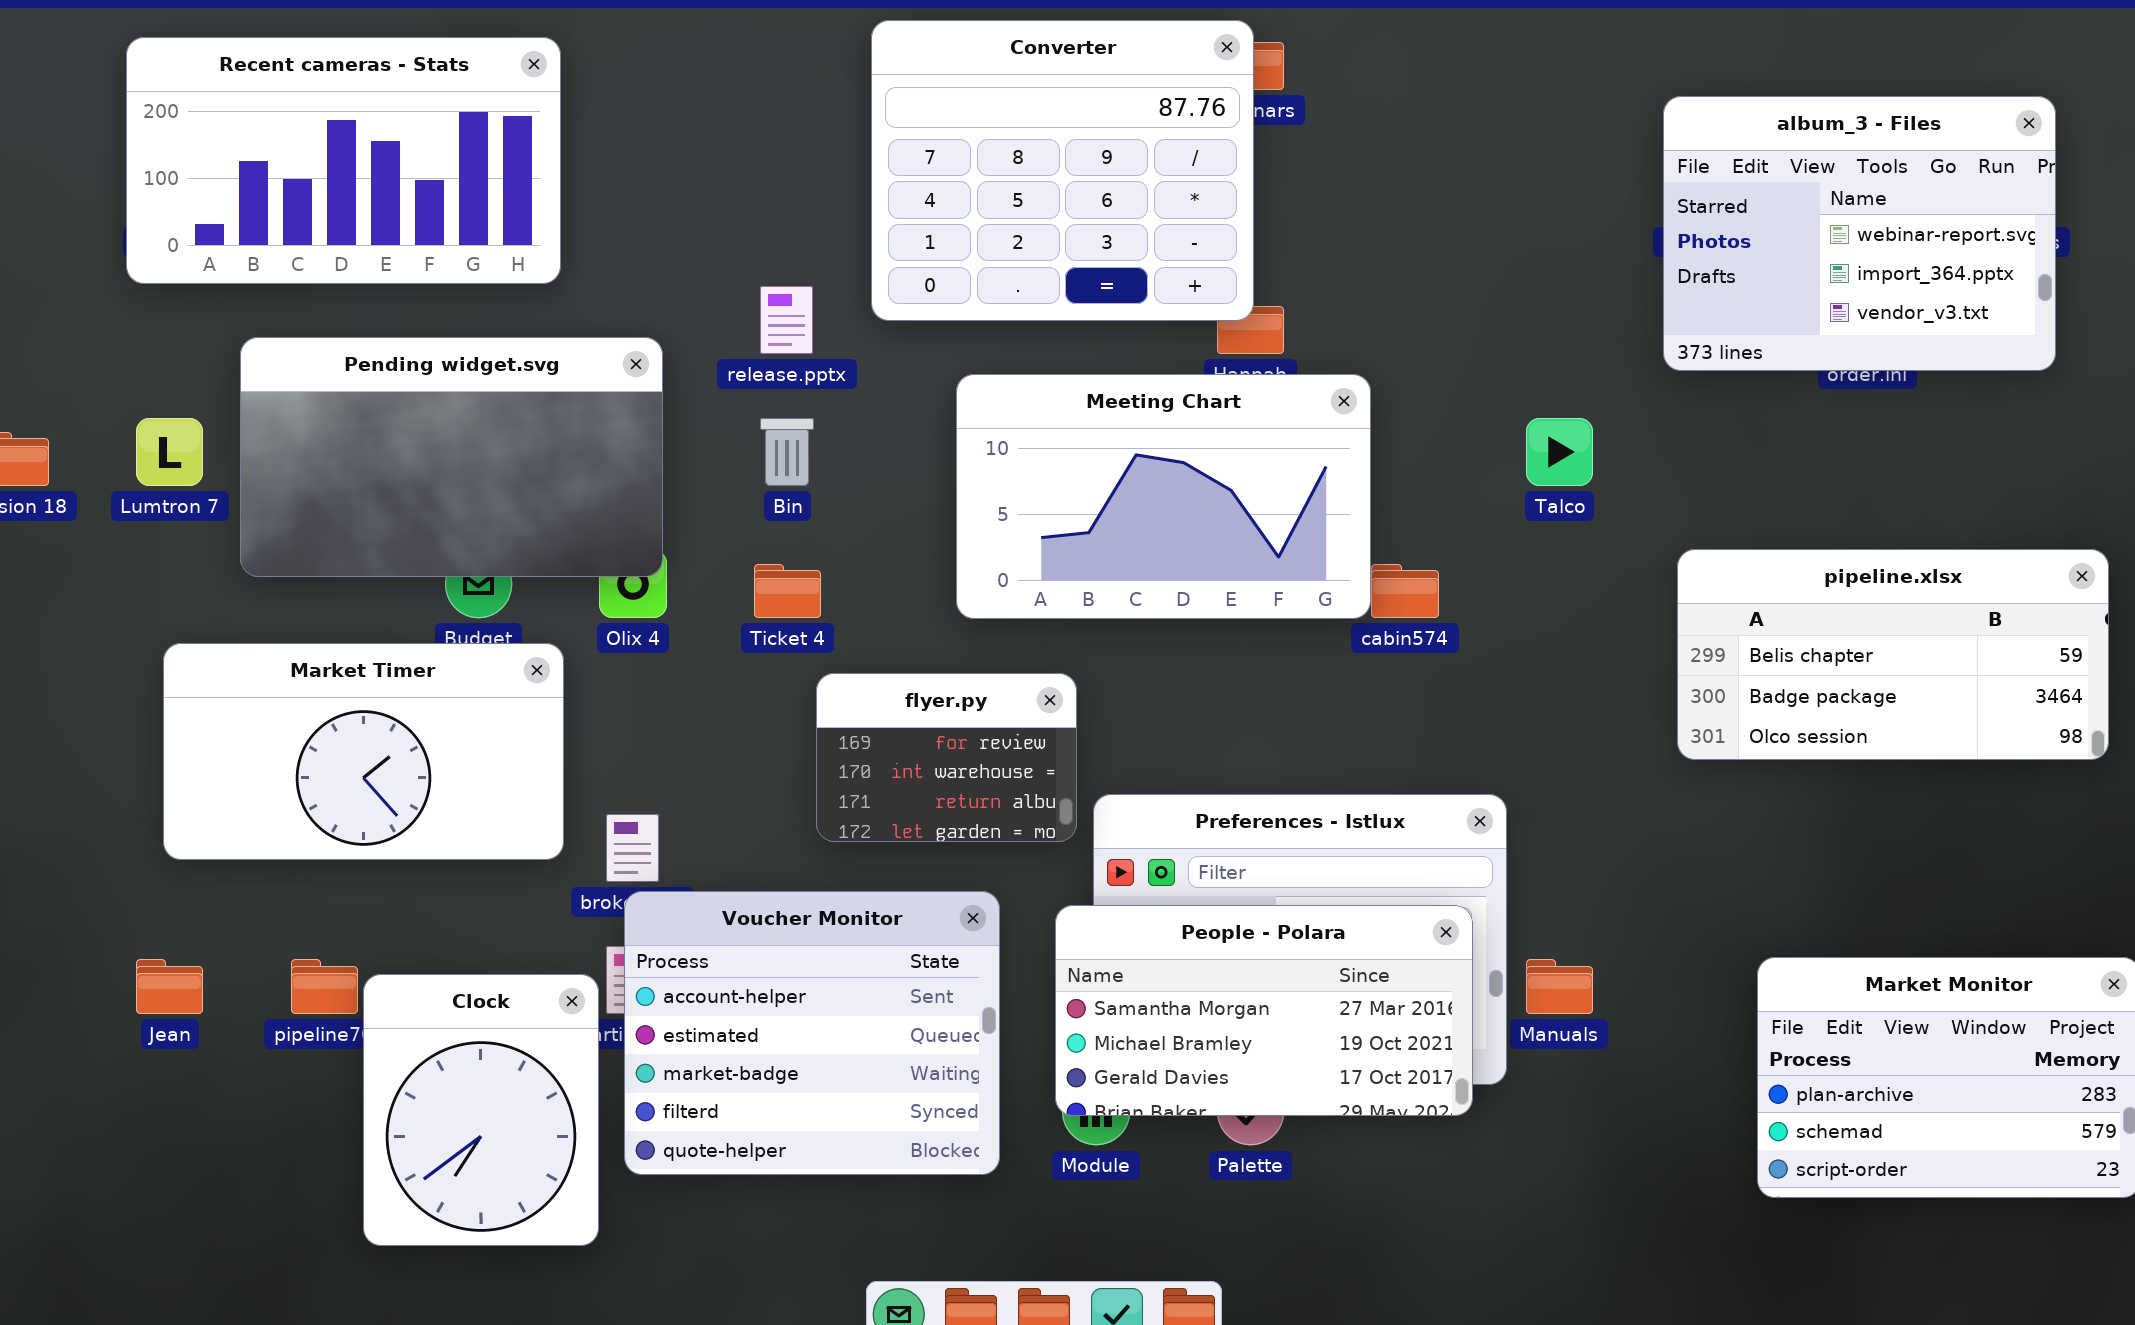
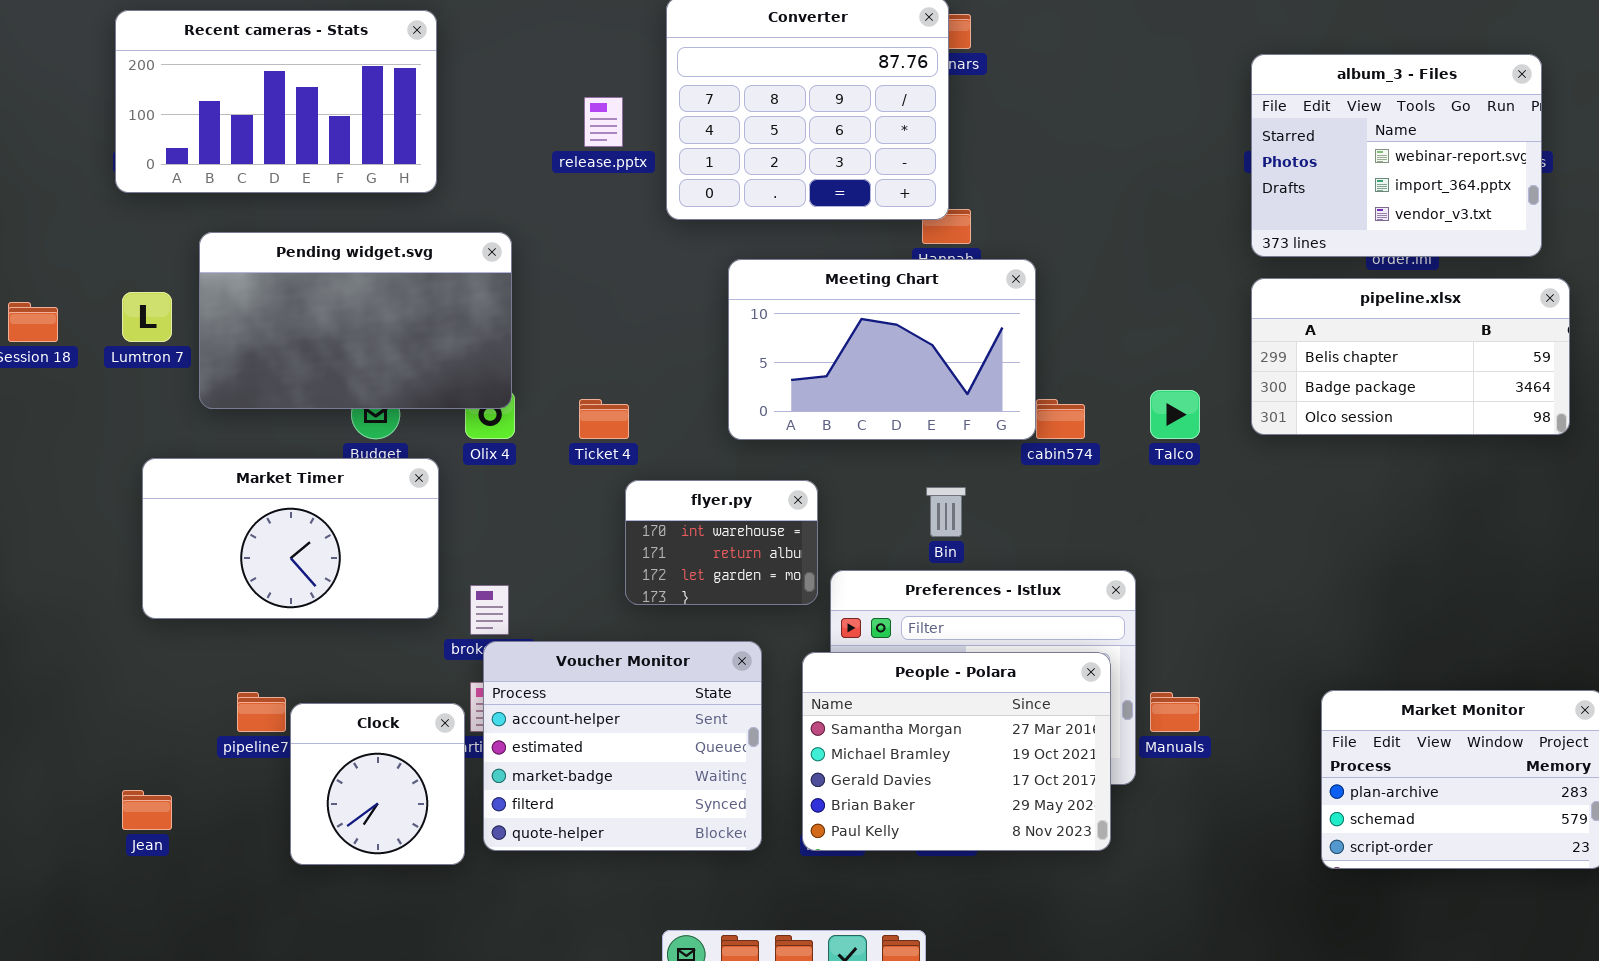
release.pptx: [760,286,813,354] -> [584,97,623,147], moved
Bin: [760,418,814,486] -> [926,487,966,537], moved
Talco: [1526,418,1593,486] -> [1150,390,1200,439], moved
pipeline.xlsx: [1677,549,2109,760] -> [1251,278,1570,435], moved
flyer.py: [816,673,1077,842] -> [625,480,818,605], scrolled down 1 row
People - Polara: [1055,905,1473,1116] -> [802,652,1111,851], resized
Jean: [136,959,203,1014] -> [122,790,172,830], moved
Clock: [363,974,599,1246] -> [290,703,465,865], resized

